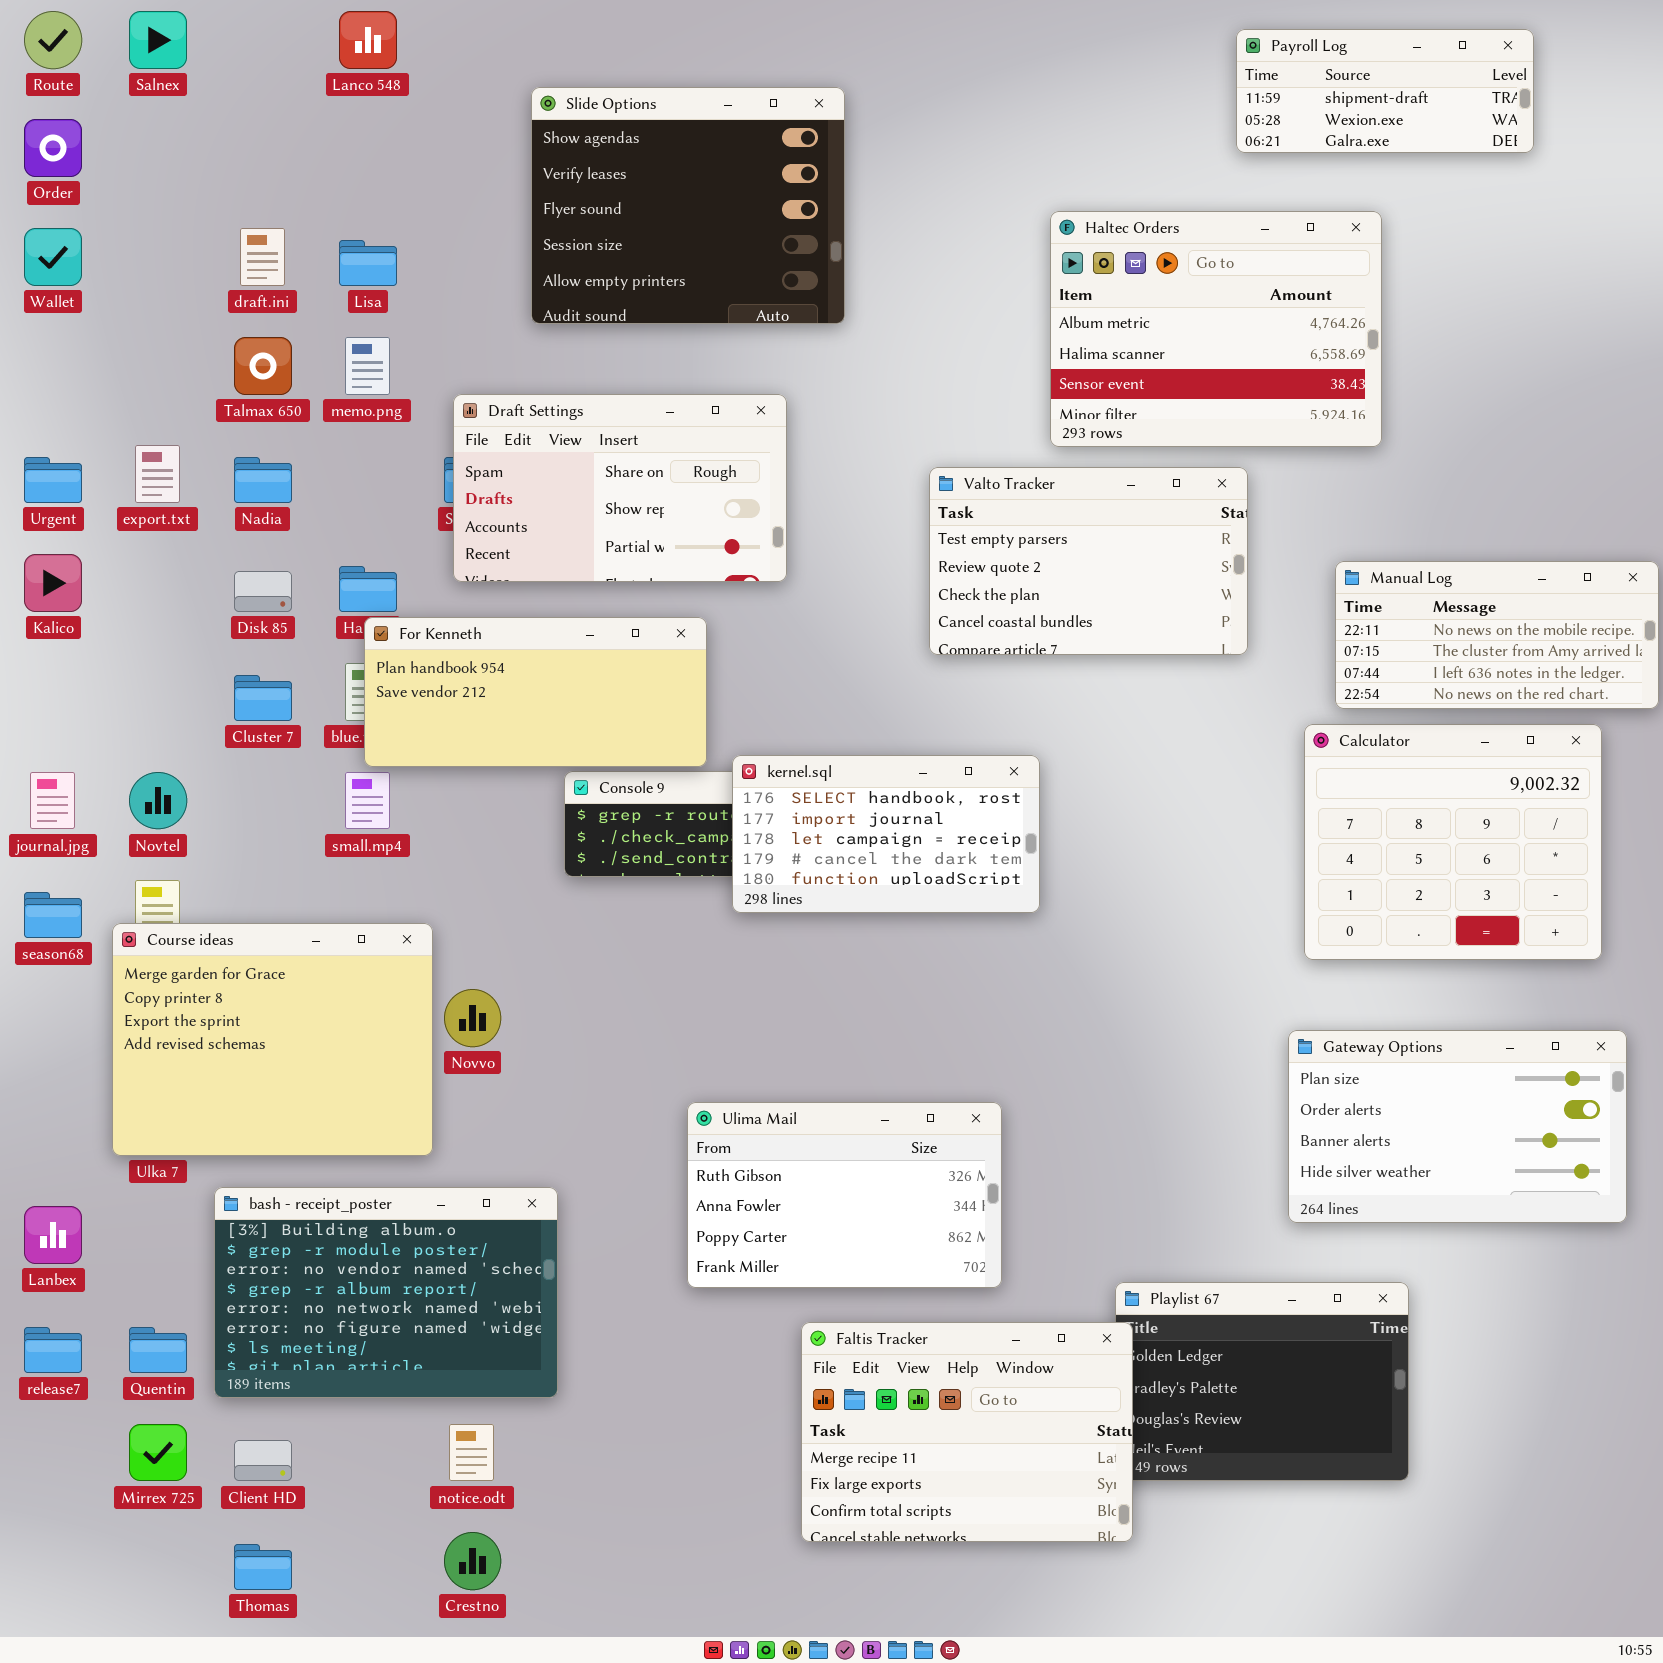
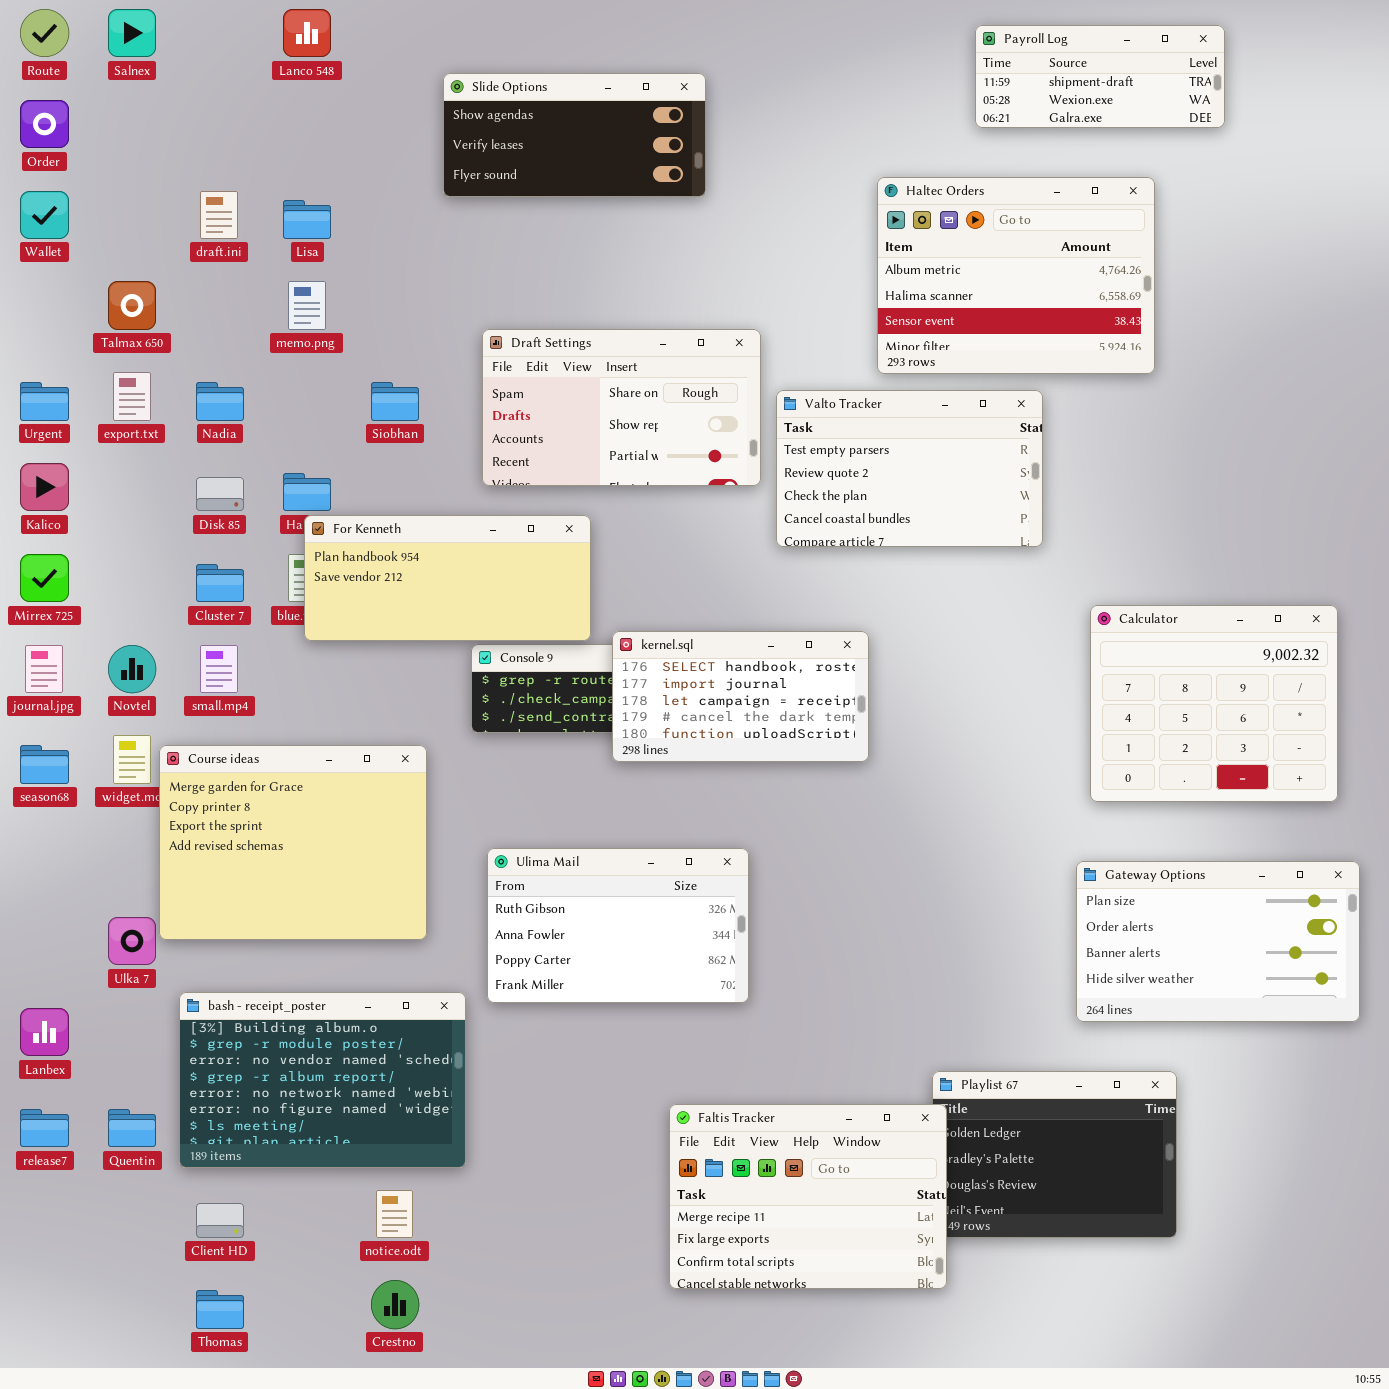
Payroll Log: [1236,29,1534,153] -> [975,25,1225,128], moved
Slide Options: [531,87,845,324] -> [443,73,706,197], resized
Talmax 650: [234,337,292,395] -> [108,281,156,330], moved
Draft Settings: [453,394,787,582] -> [482,329,761,486], moved
Manual Log: [1335,561,1659,709] -> none, closed
small.mp4: [345,772,390,829] -> [200,645,238,693], moved
Course ideas: [112,923,433,1156] -> [159,745,427,940], moved
Ulima Mail: [687,1102,1002,1288] -> [487,848,749,1003], moved
Mirrex 725: [129,1424,187,1481] -> [20,554,69,602], moved

